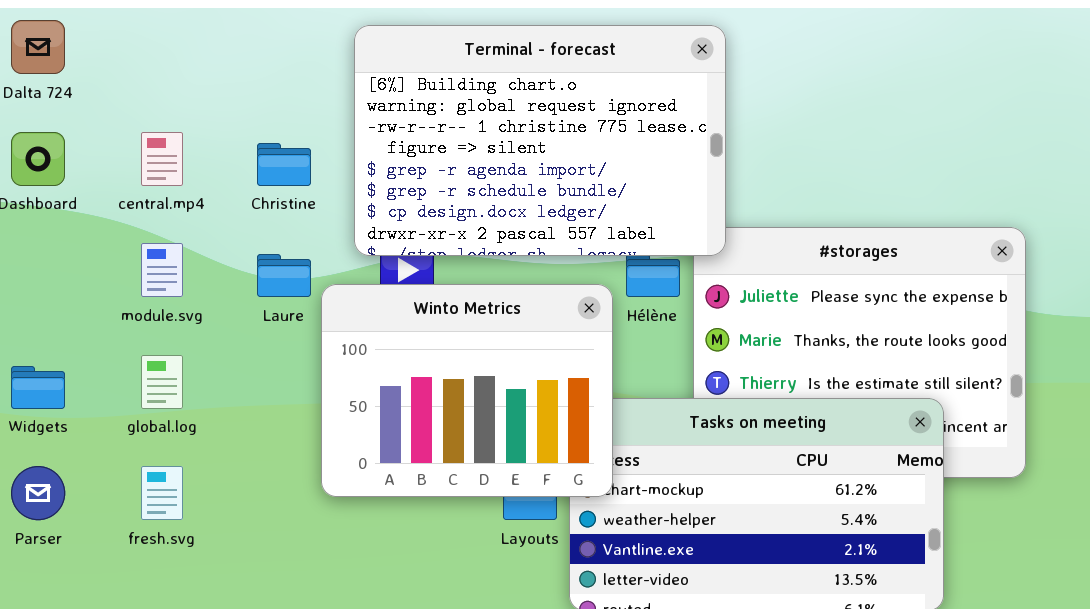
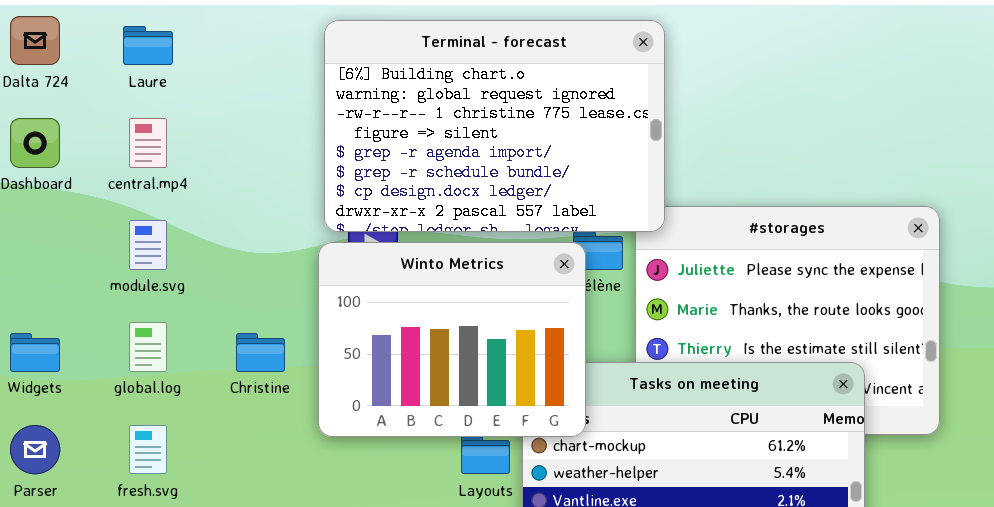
Christine: [257,143,311,186] -> [236,333,285,372], moved
Laure: [257,254,311,297] -> [123,26,173,65], moved
Winto Metrics: [321,284,613,497] -> [318,242,586,437], moved

